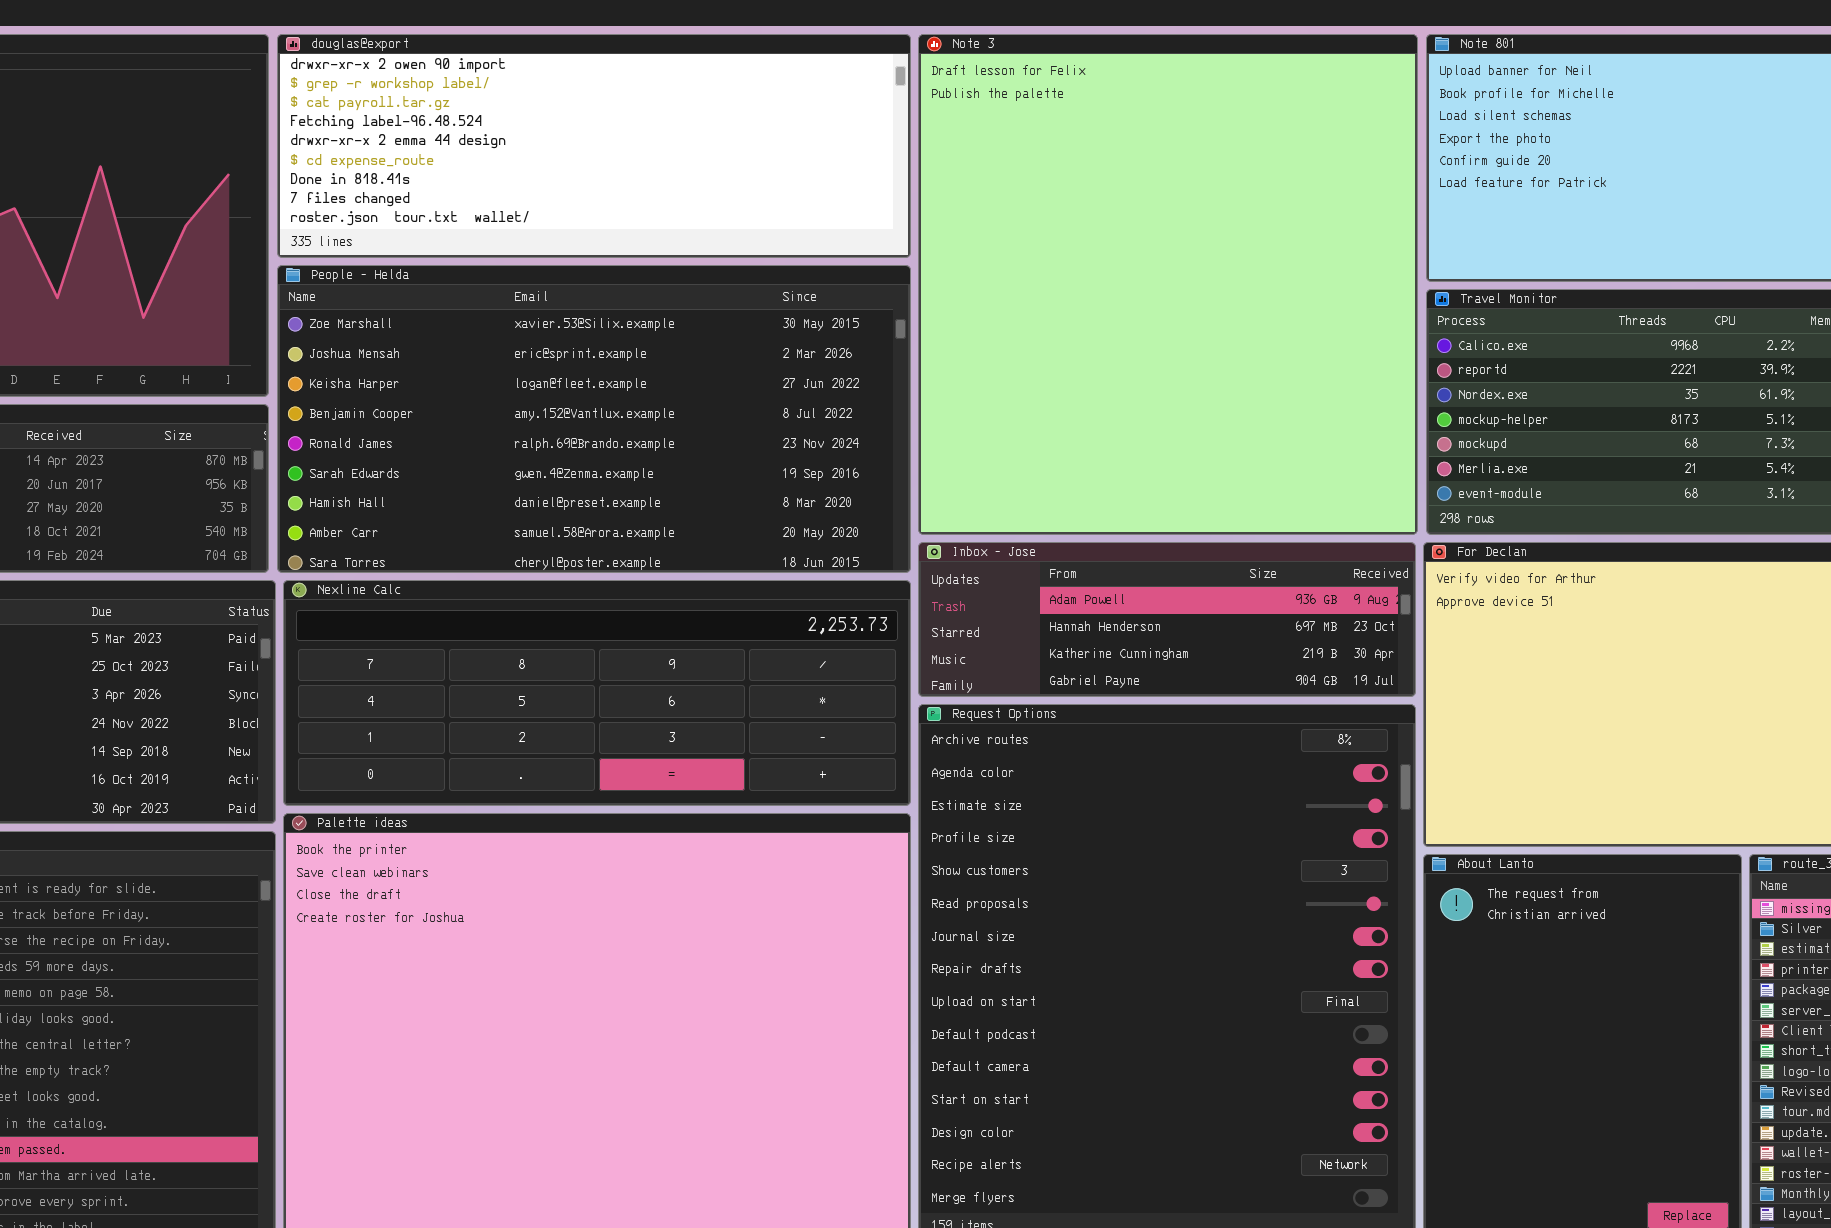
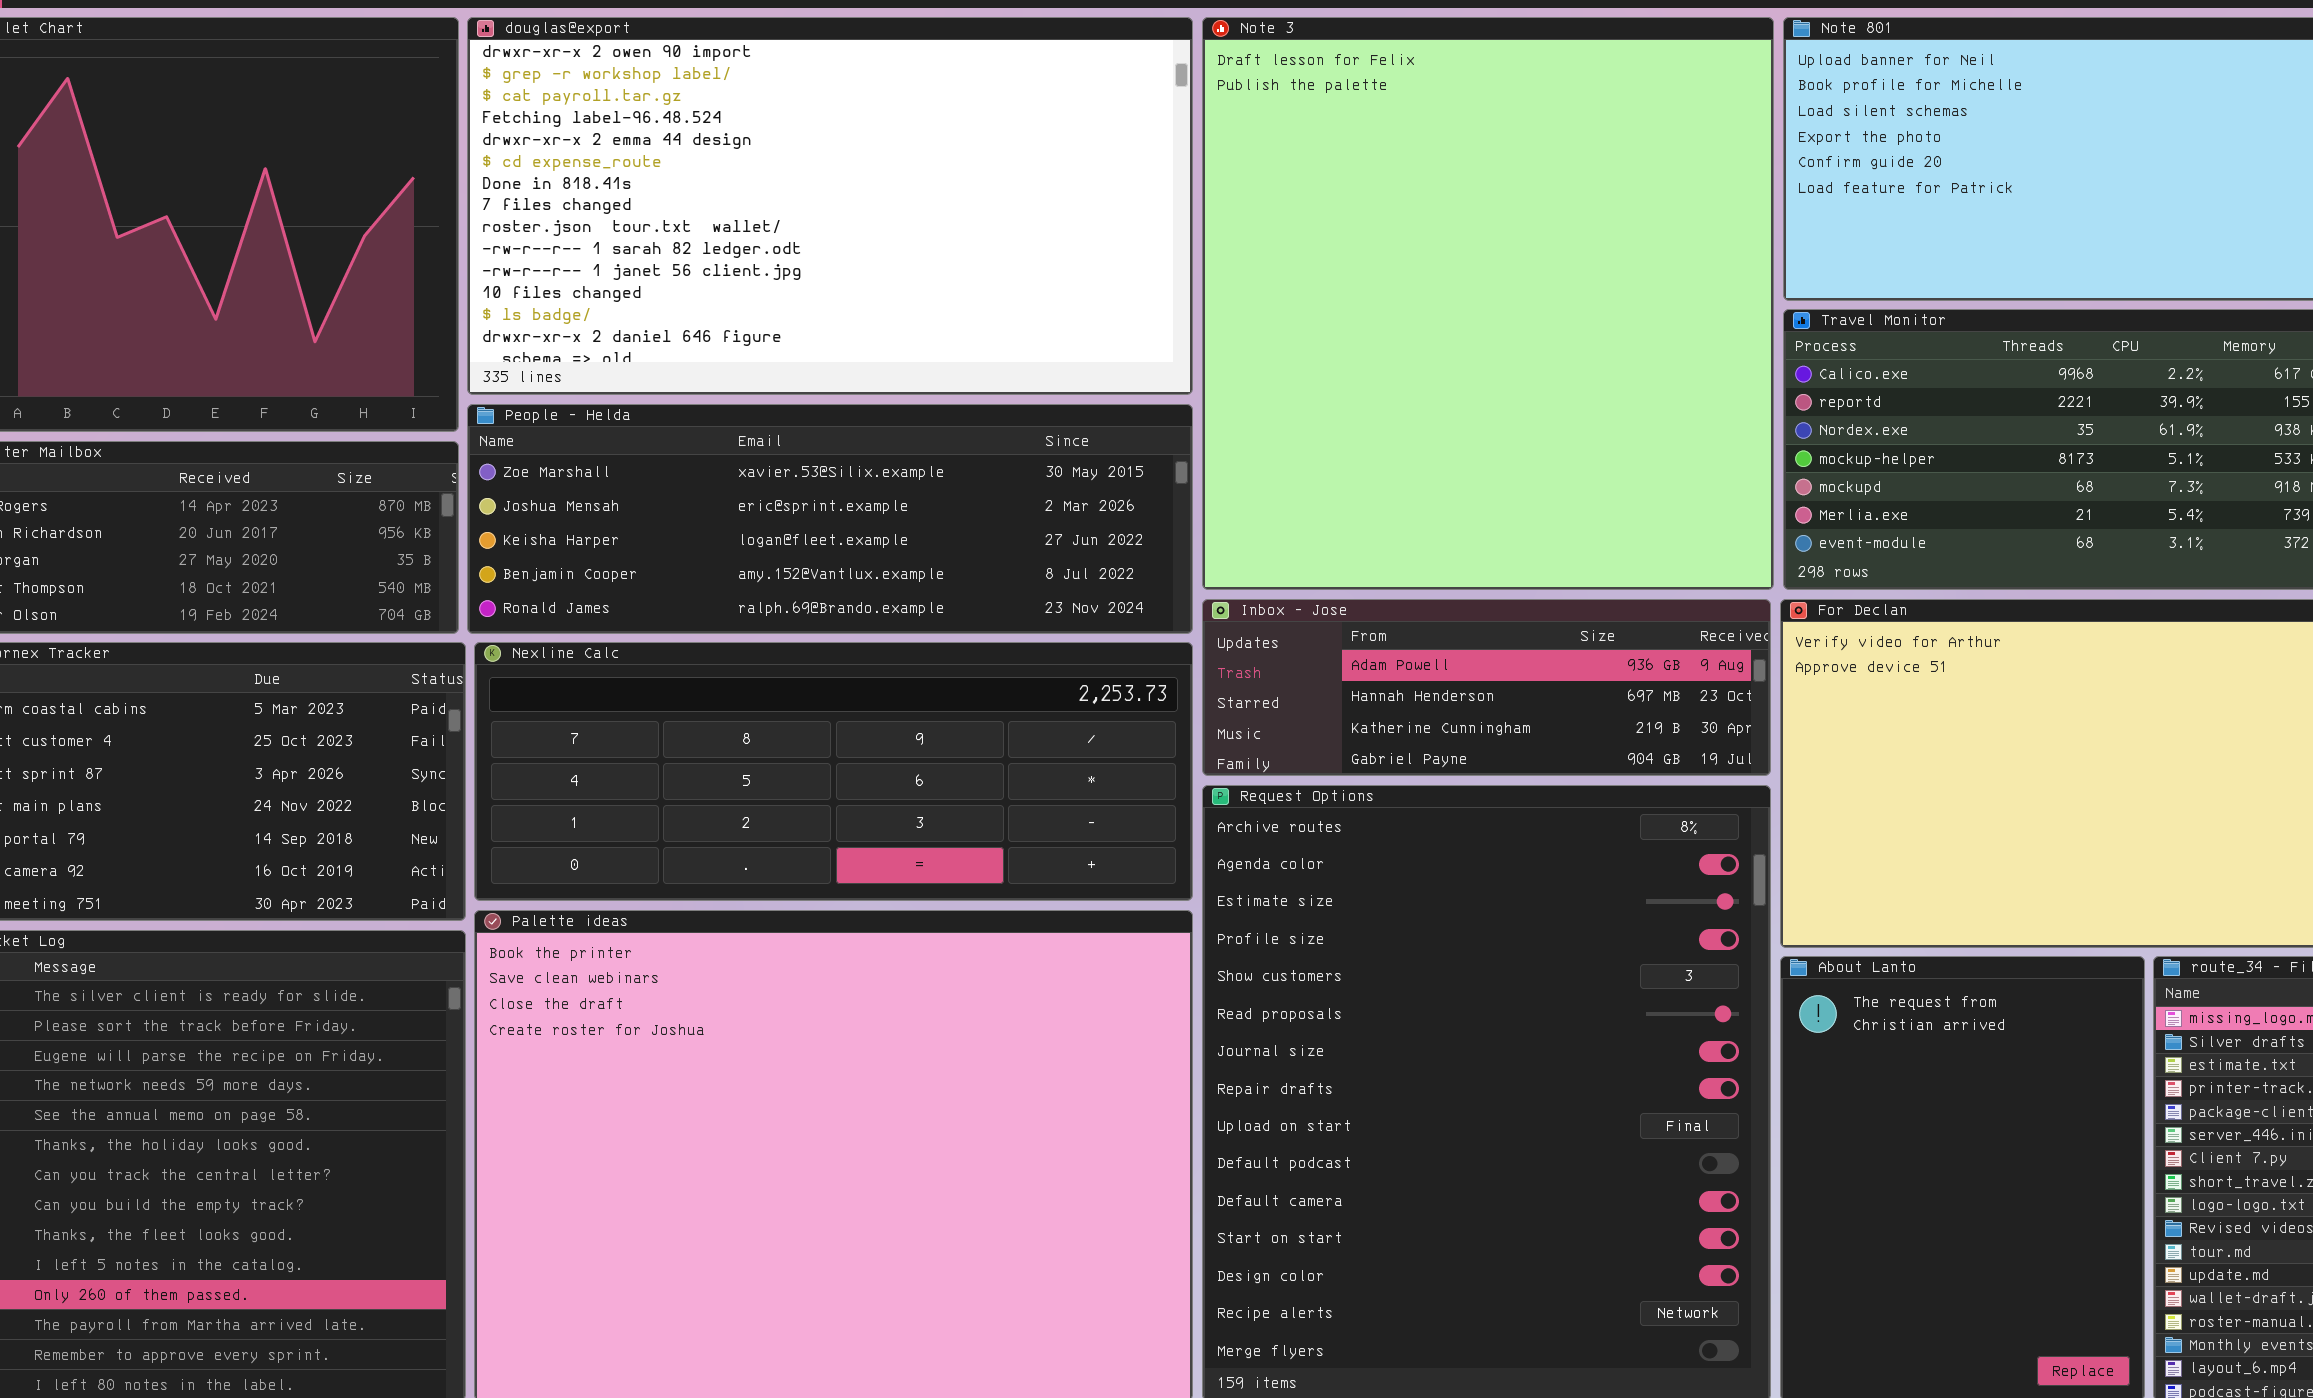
douglas@export: [277,34,911,258] -> [467,17,1193,395], resized
People - Helda: [277,265,911,573] -> [467,404,1193,634], resized

